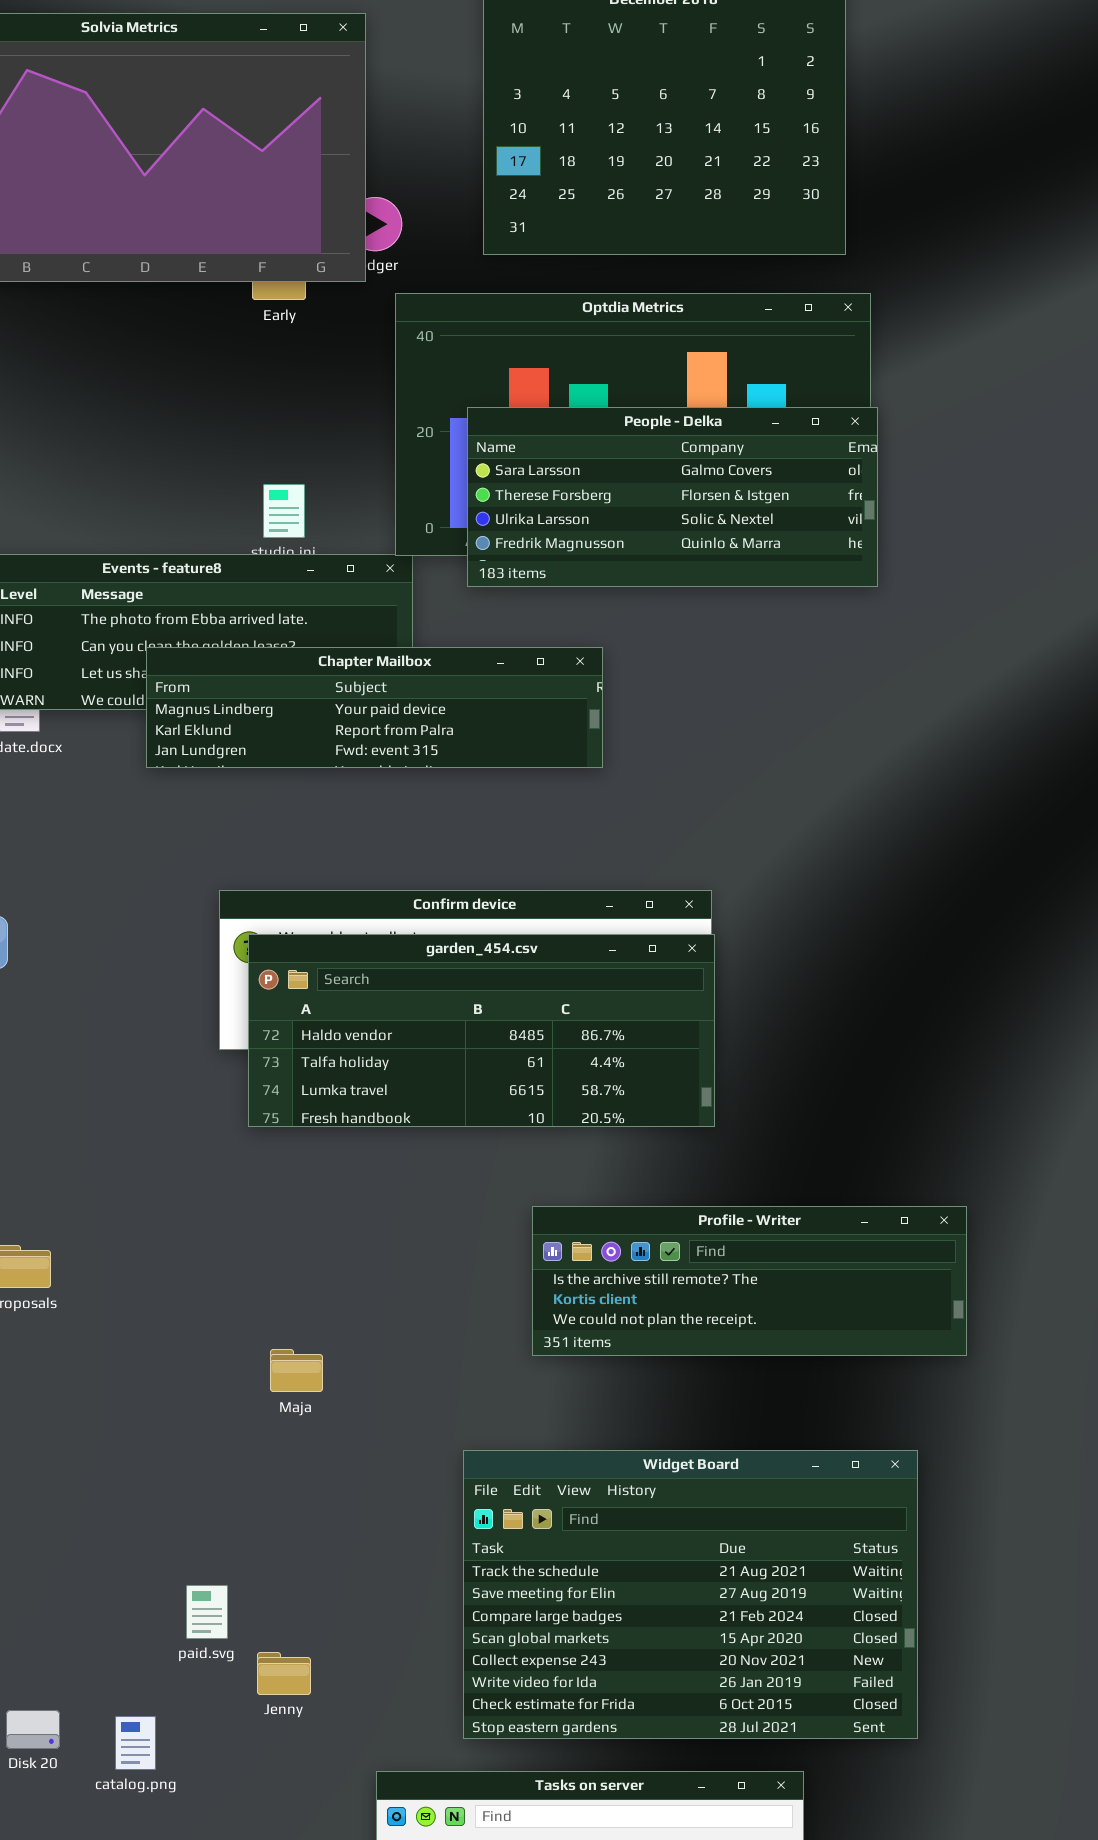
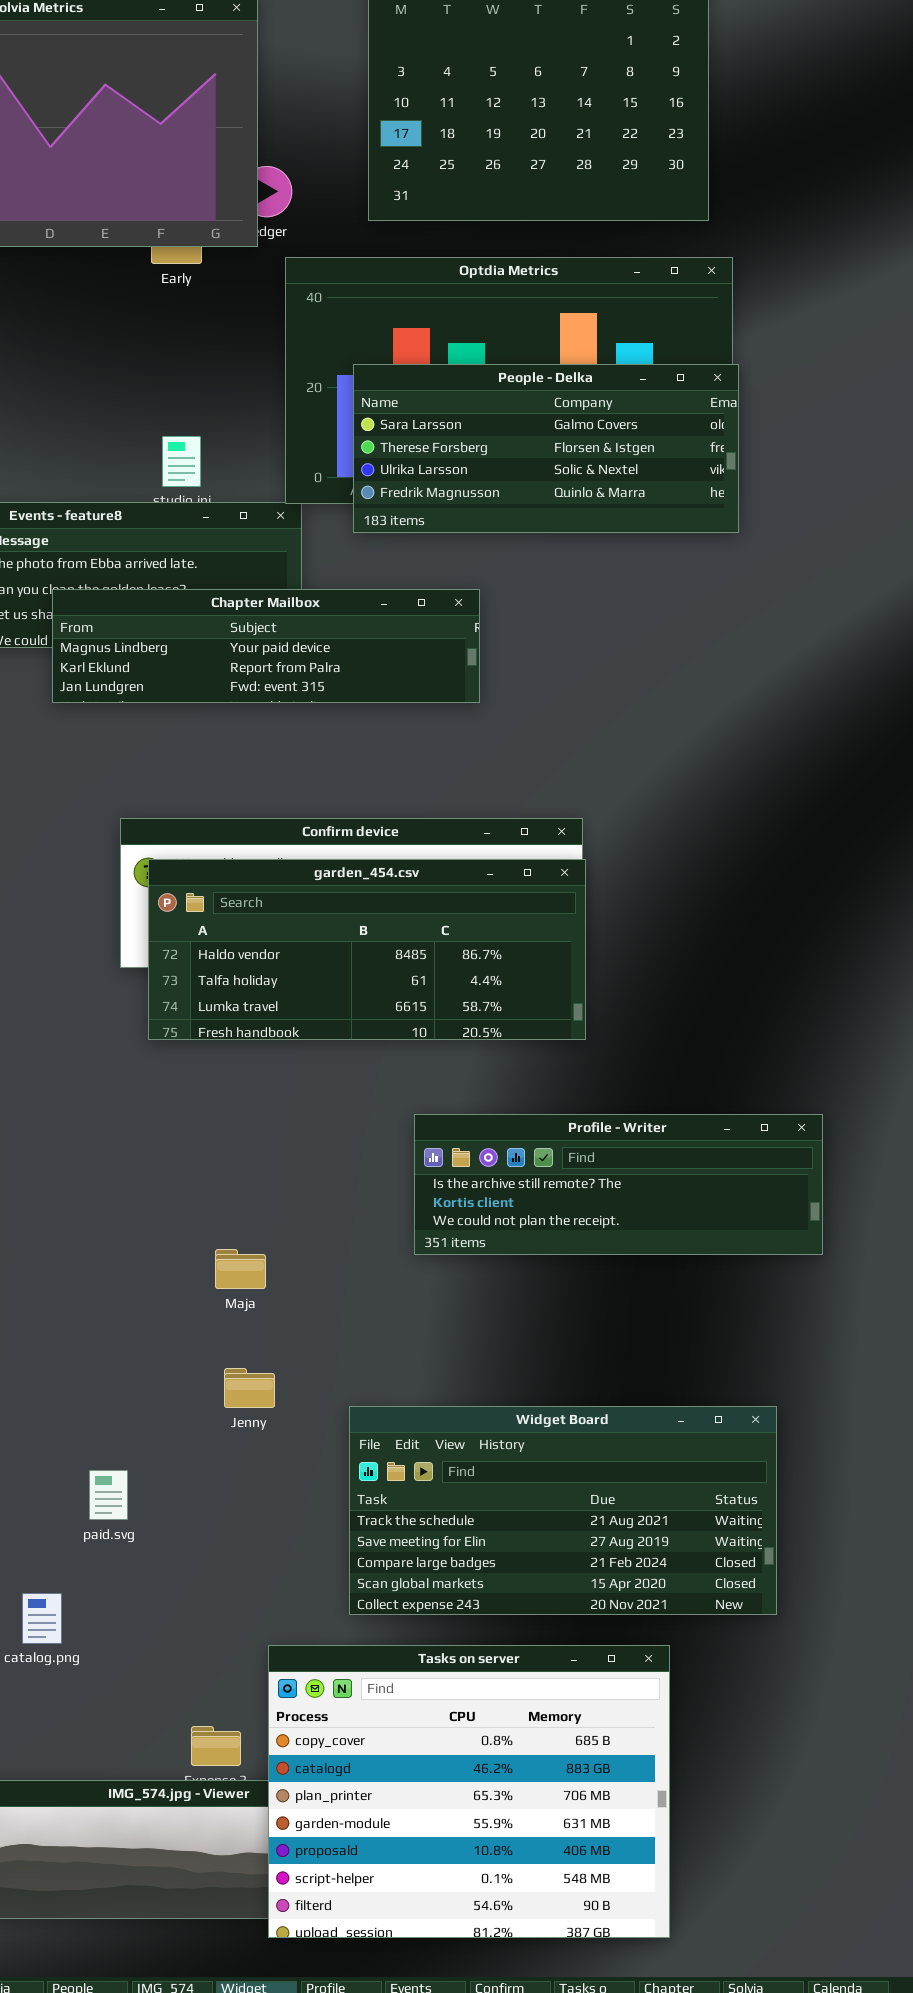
Maja: [270,1349,323,1392] -> [215,1249,266,1289], moved
Widget Board: [463,1450,918,1739] -> [349,1406,777,1615], resized
Jenny: [257,1652,311,1695] -> [224,1368,275,1408], moved

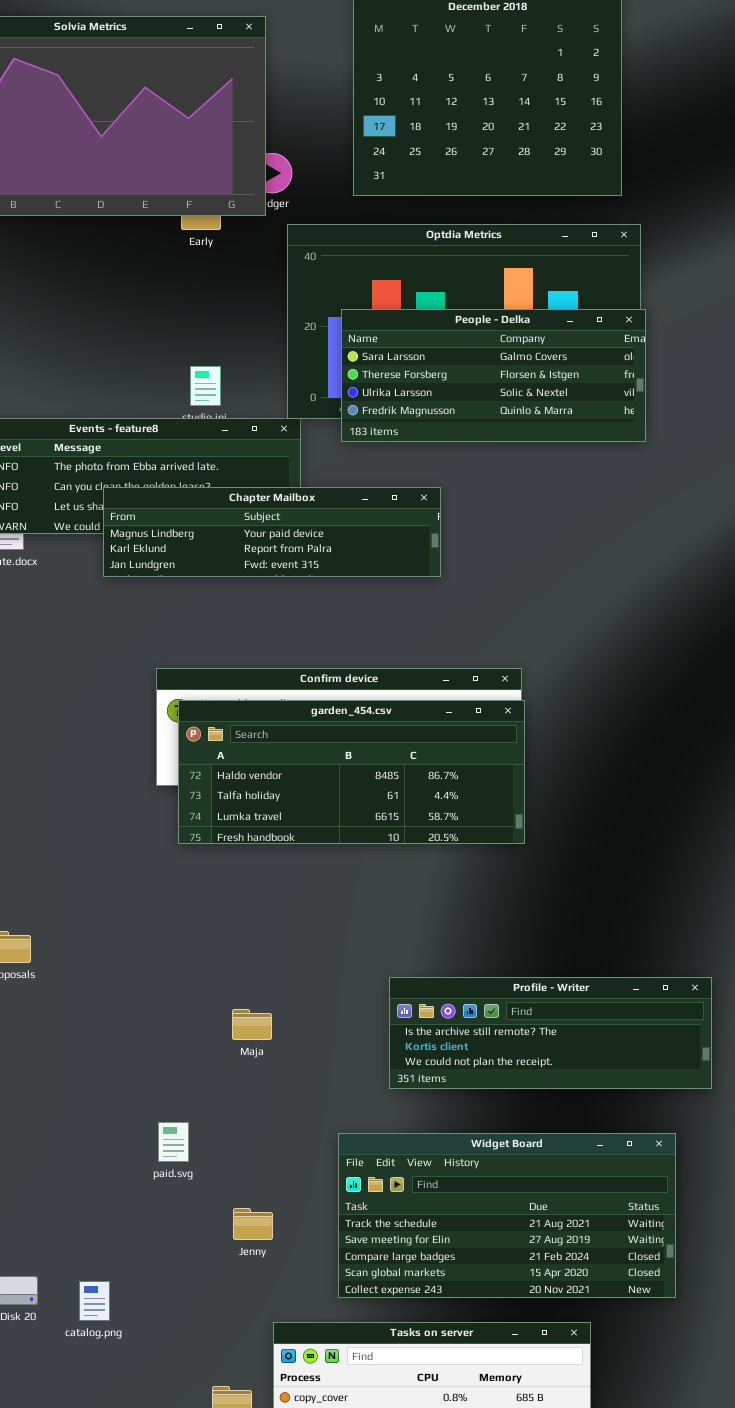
Profile - Writer: [414,1114,823,1255] -> [389,977,712,1089], moved
Jenny: [224,1368,275,1408] -> [233,1208,273,1240], moved
paid.svg: [89,1470,128,1520] -> [158,1122,189,1162], moved

